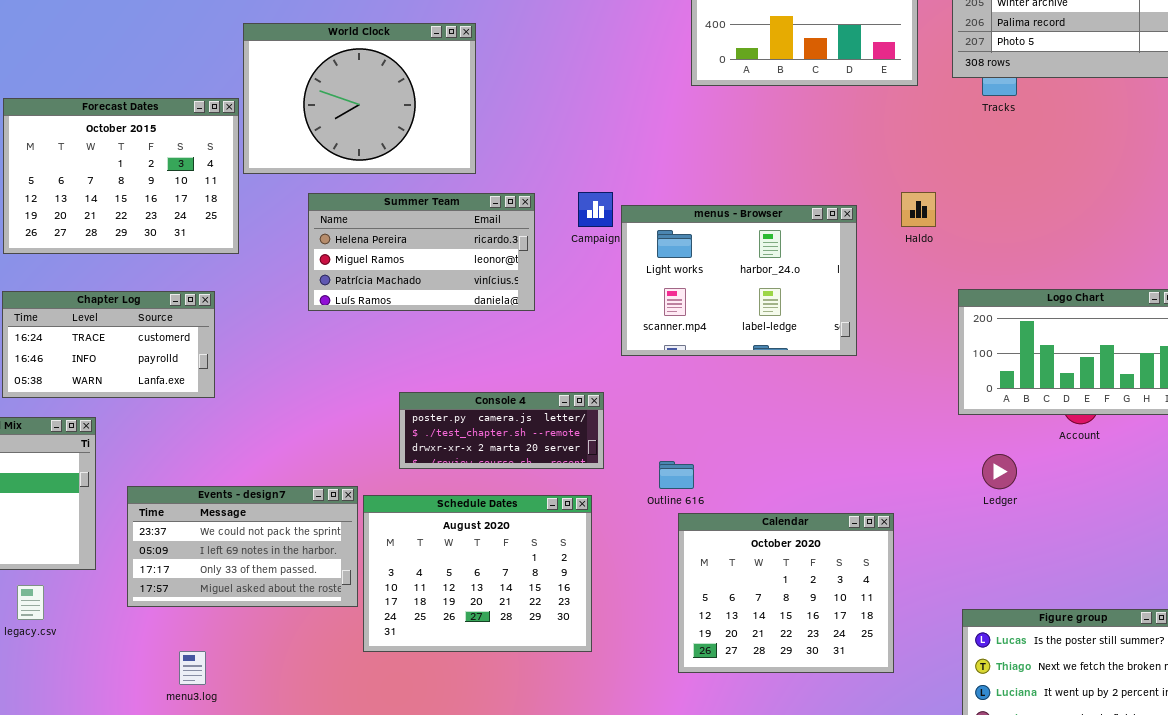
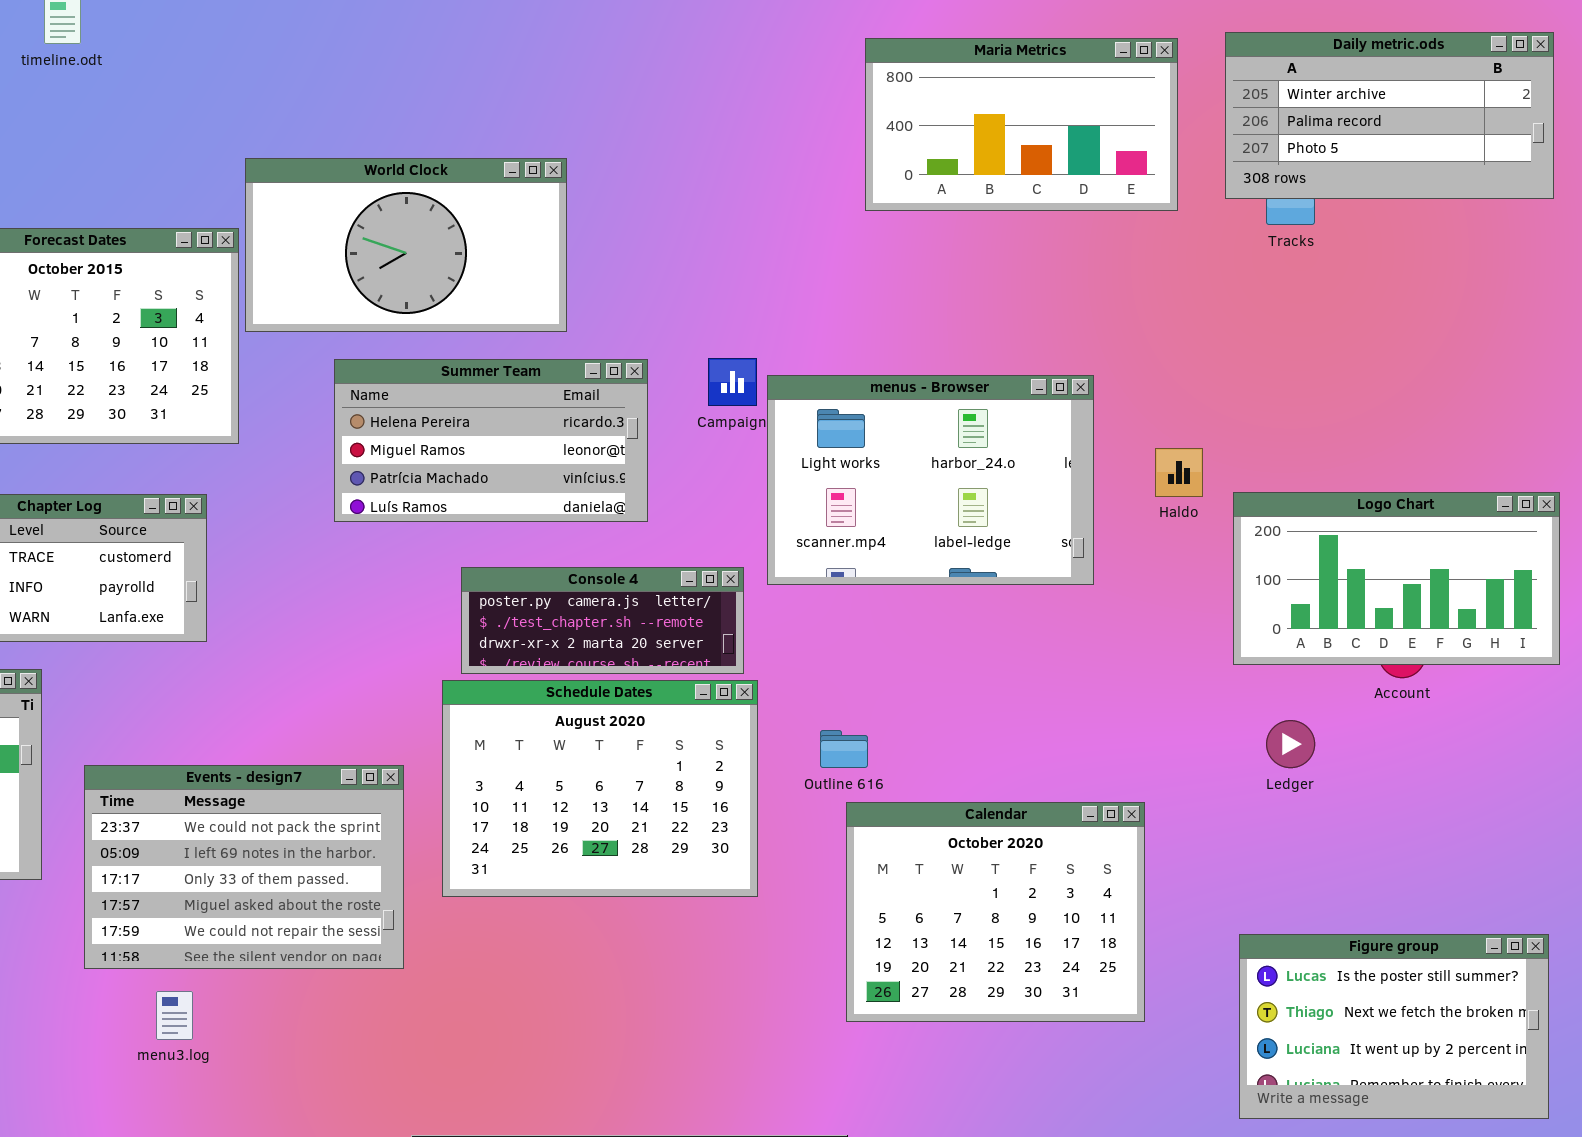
World Clock: [243,23,476,174] -> [245,158,567,332], resized
Haldo: [901,192,936,227] -> [1155,448,1203,497], moved
Console 4: [399,392,604,469] -> [461,567,744,674], moved
Events - design7: [127,486,358,607] -> [84,765,404,969], resized
Schedule Dates: [363,495,592,652] -> [442,680,758,897], moved

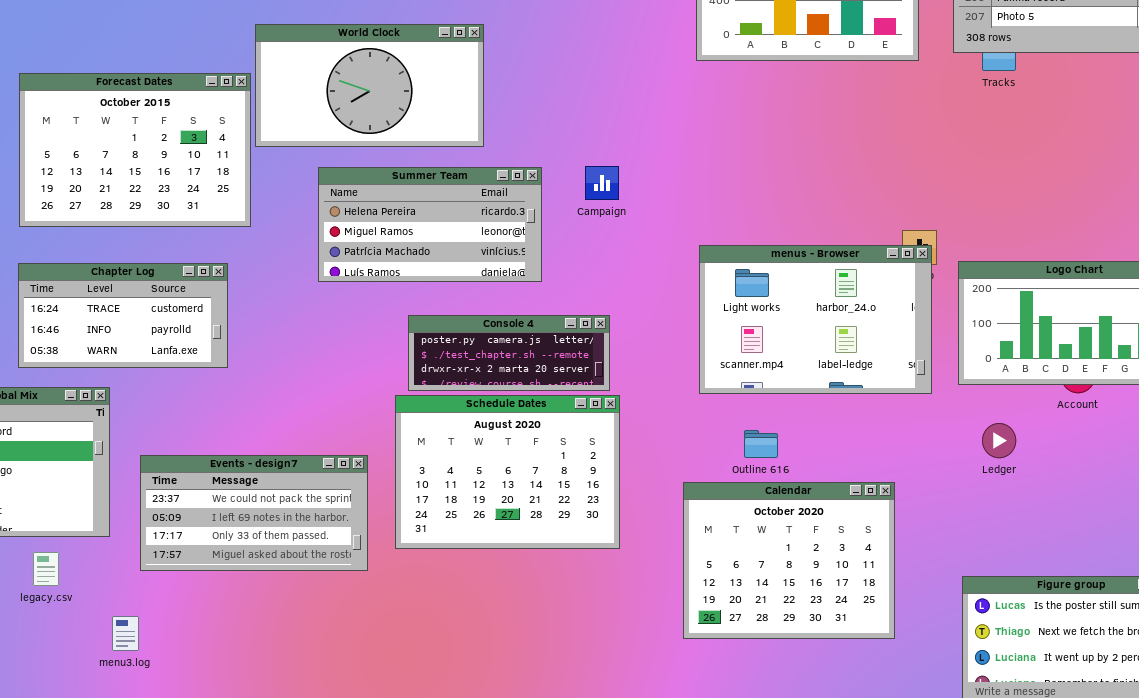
menus - Browser: [767,375,1094,585] -> [699,245,932,394], moved
Outline 616: [820,730,868,768] -> [744,430,778,458], moved
Events - design7: [84,765,404,969] -> [140,455,368,571], resized
menu3.log: [156,991,193,1040] -> [112,616,139,651], moved

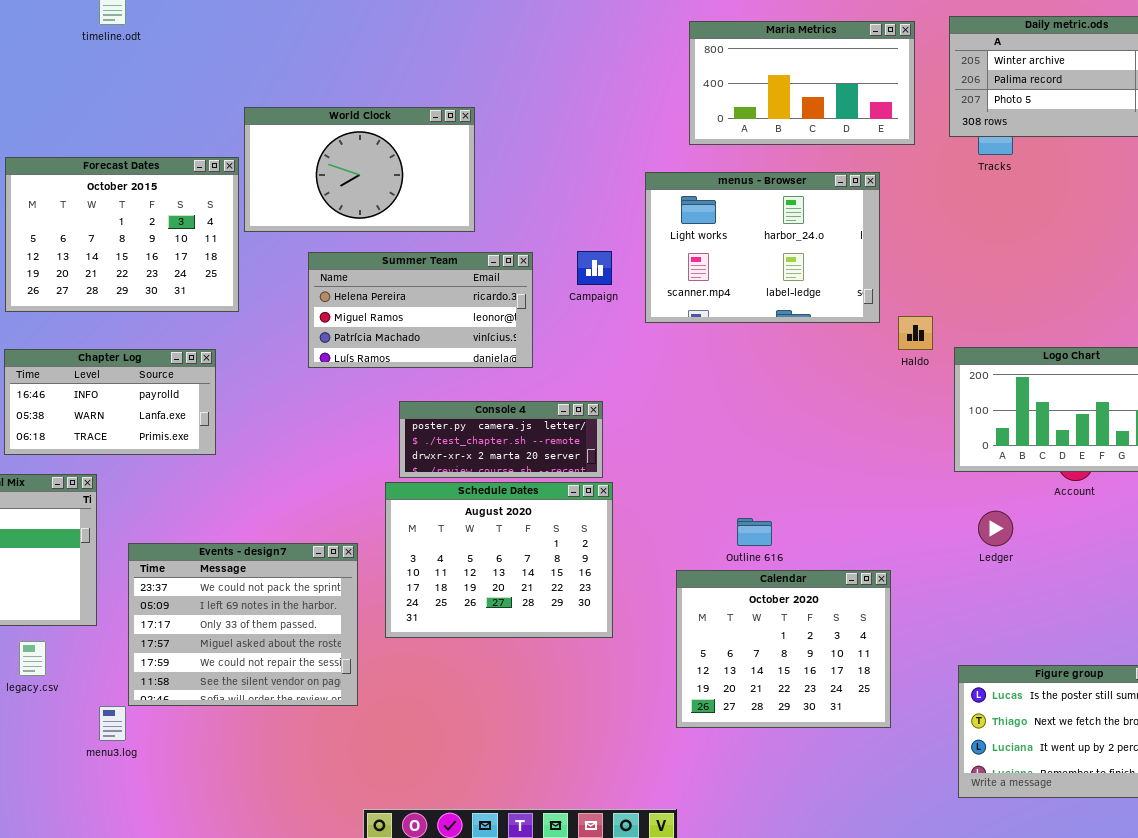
menus - Browser: [699,245,932,394] -> [645,172,880,323], moved
Chapter Log: [18,263,228,368] -> [4,349,216,455], scrolled down 1 row
Events - design7: [140,455,368,571] -> [128,543,358,706], resized

